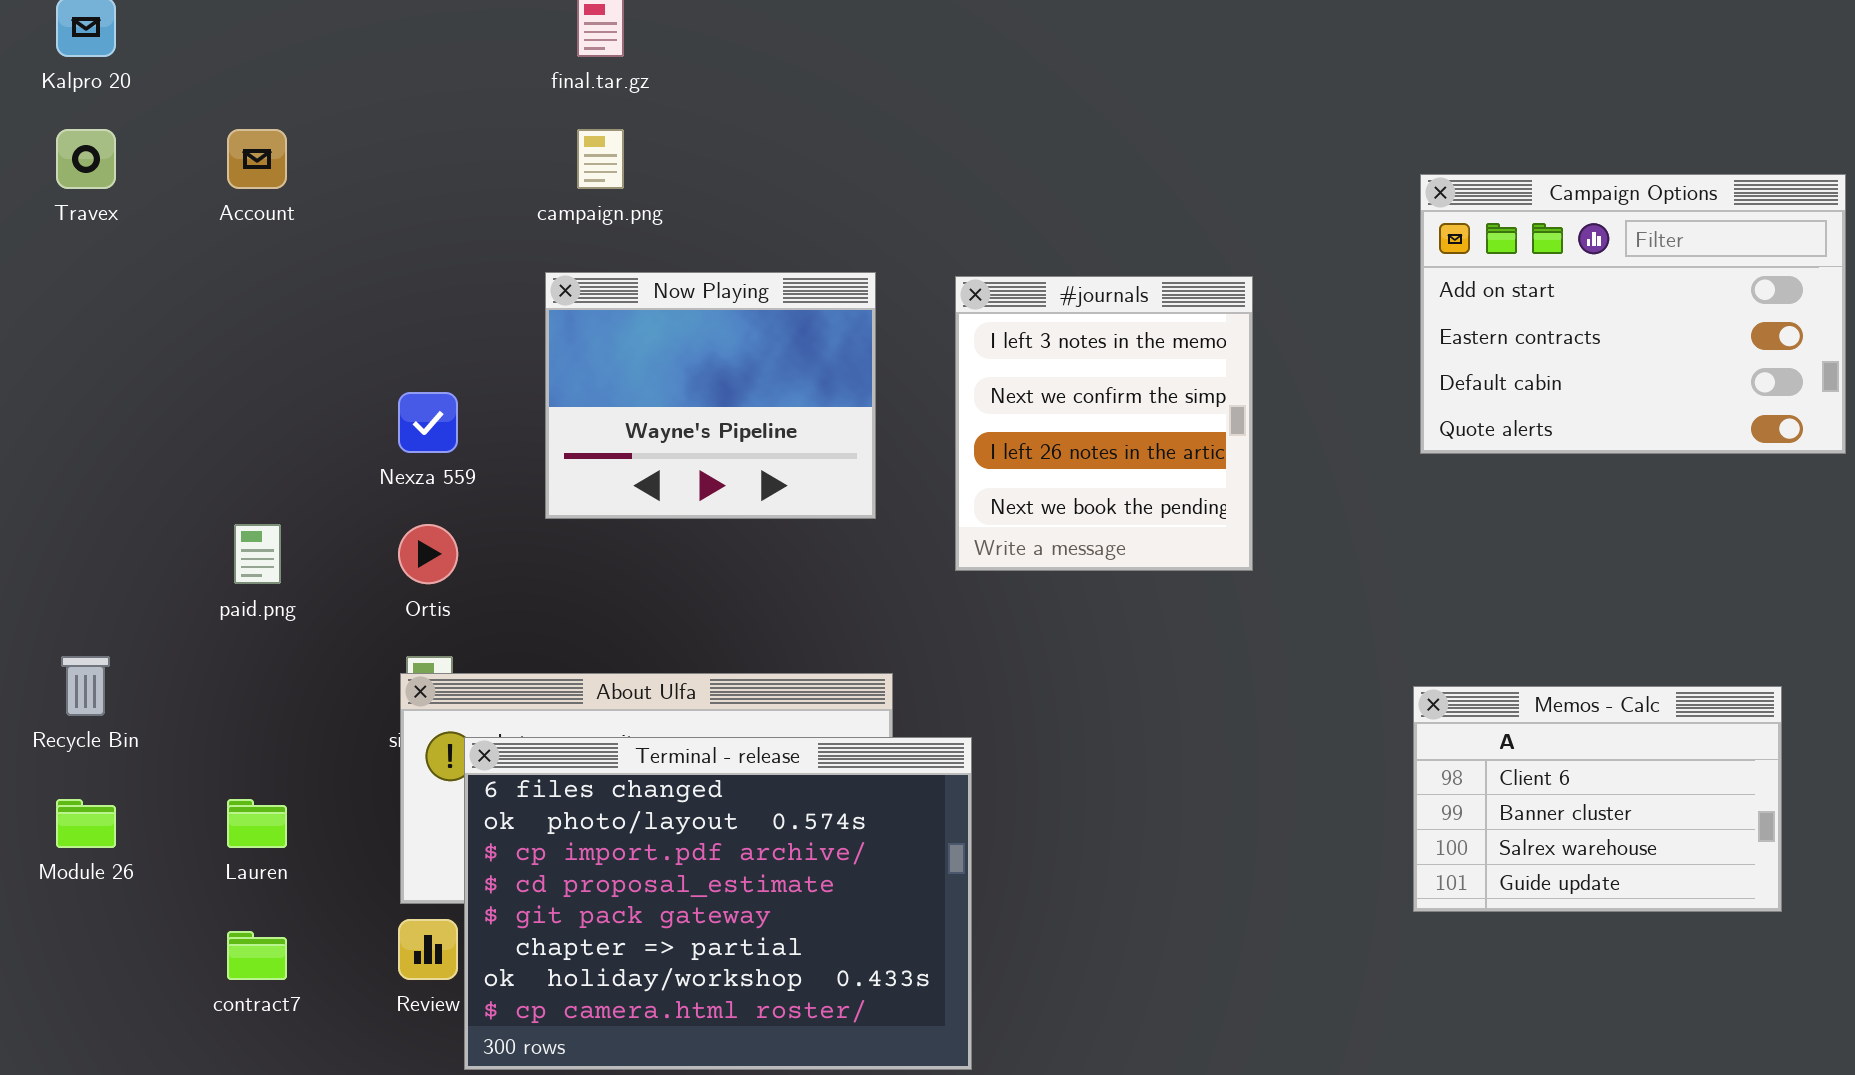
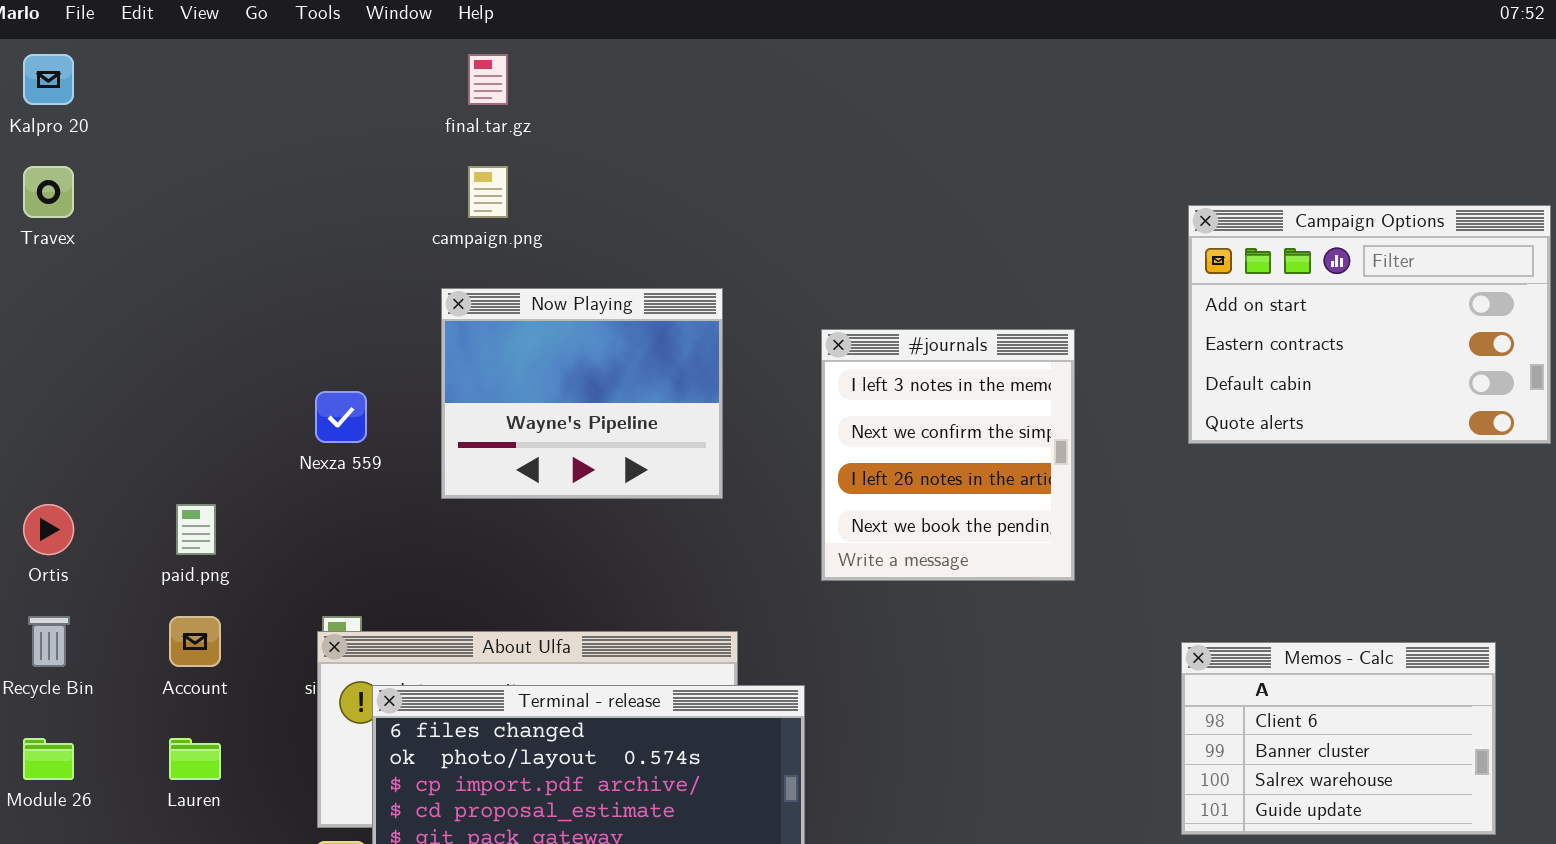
Account: [227,129,287,189] -> [169,616,221,667], moved
#journals: [955,276,1253,571] -> [821,329,1075,581], moved
Ortis: [398,524,458,584] -> [23,504,74,555], moved

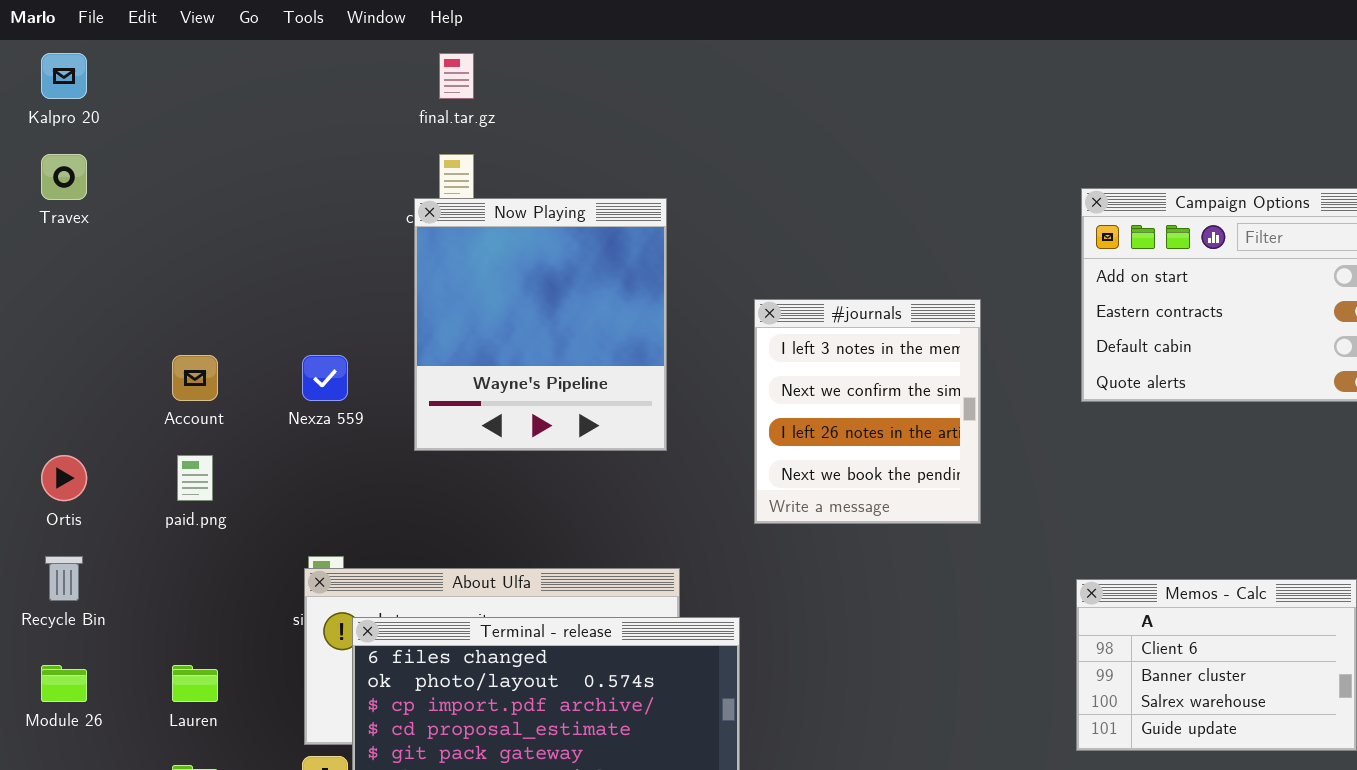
Now Playing: [441,288,723,499] -> [414,198,667,451], resized
Account: [169,616,221,667] -> [172,355,218,401], moved

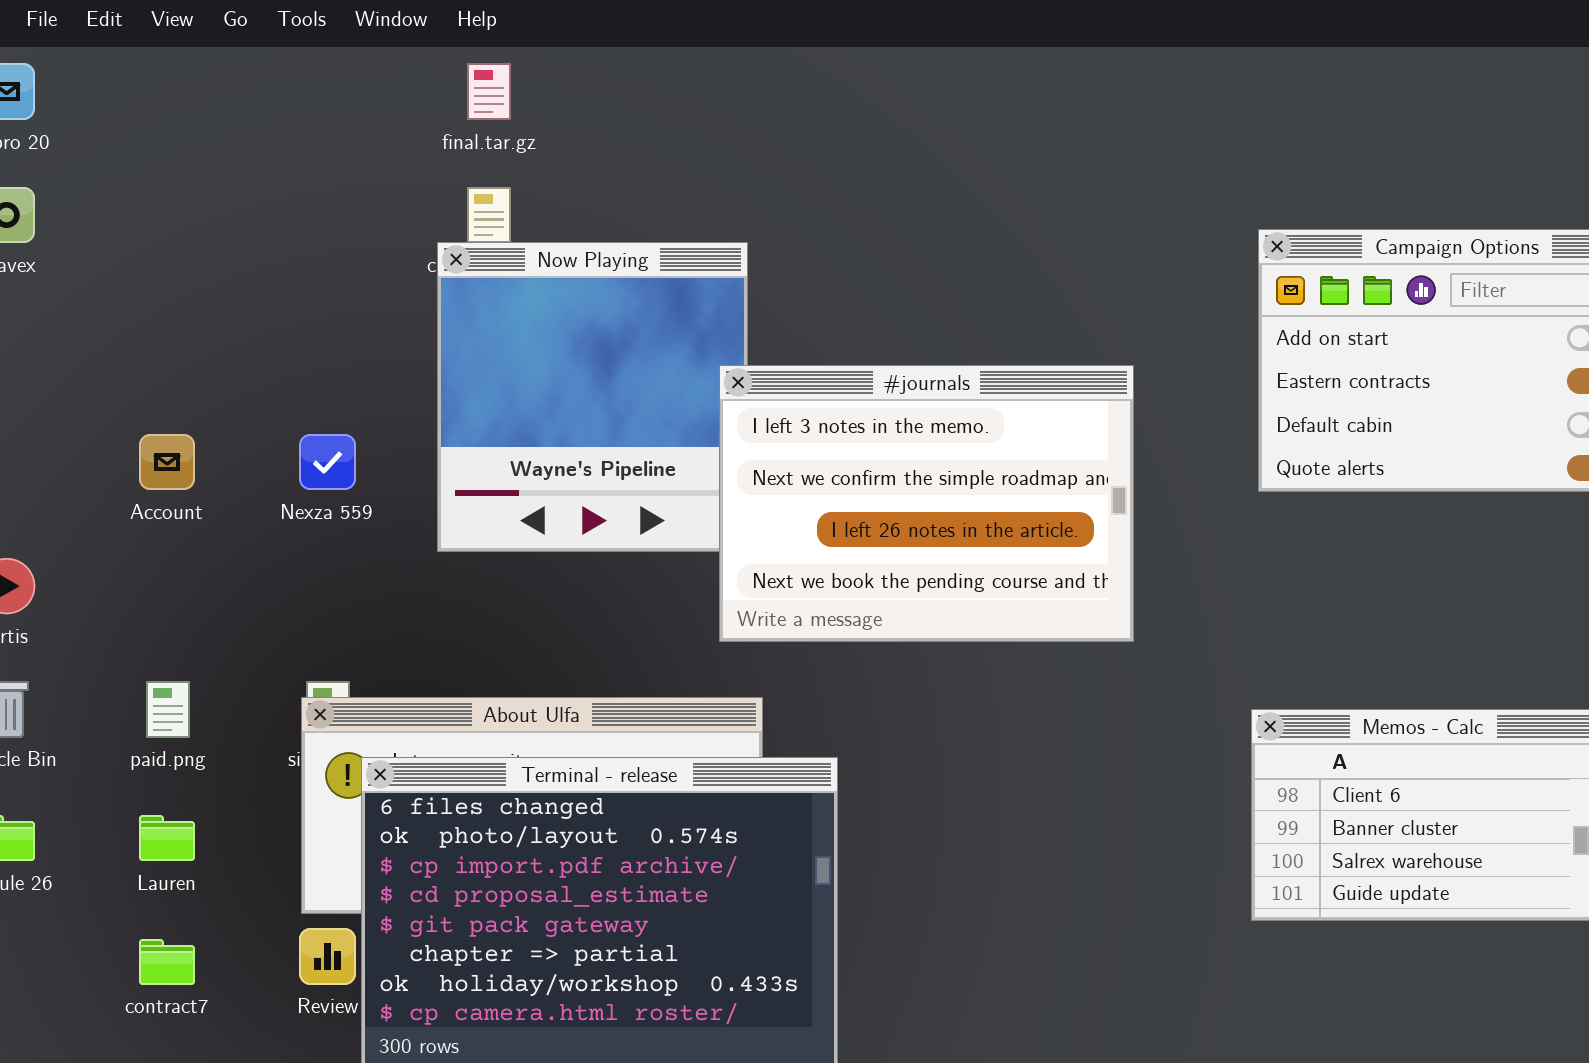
#journals: [754,299,981,524] -> [719,365,1134,642], resized
paid.png: [177,455,213,501] -> [146,681,190,738], moved

